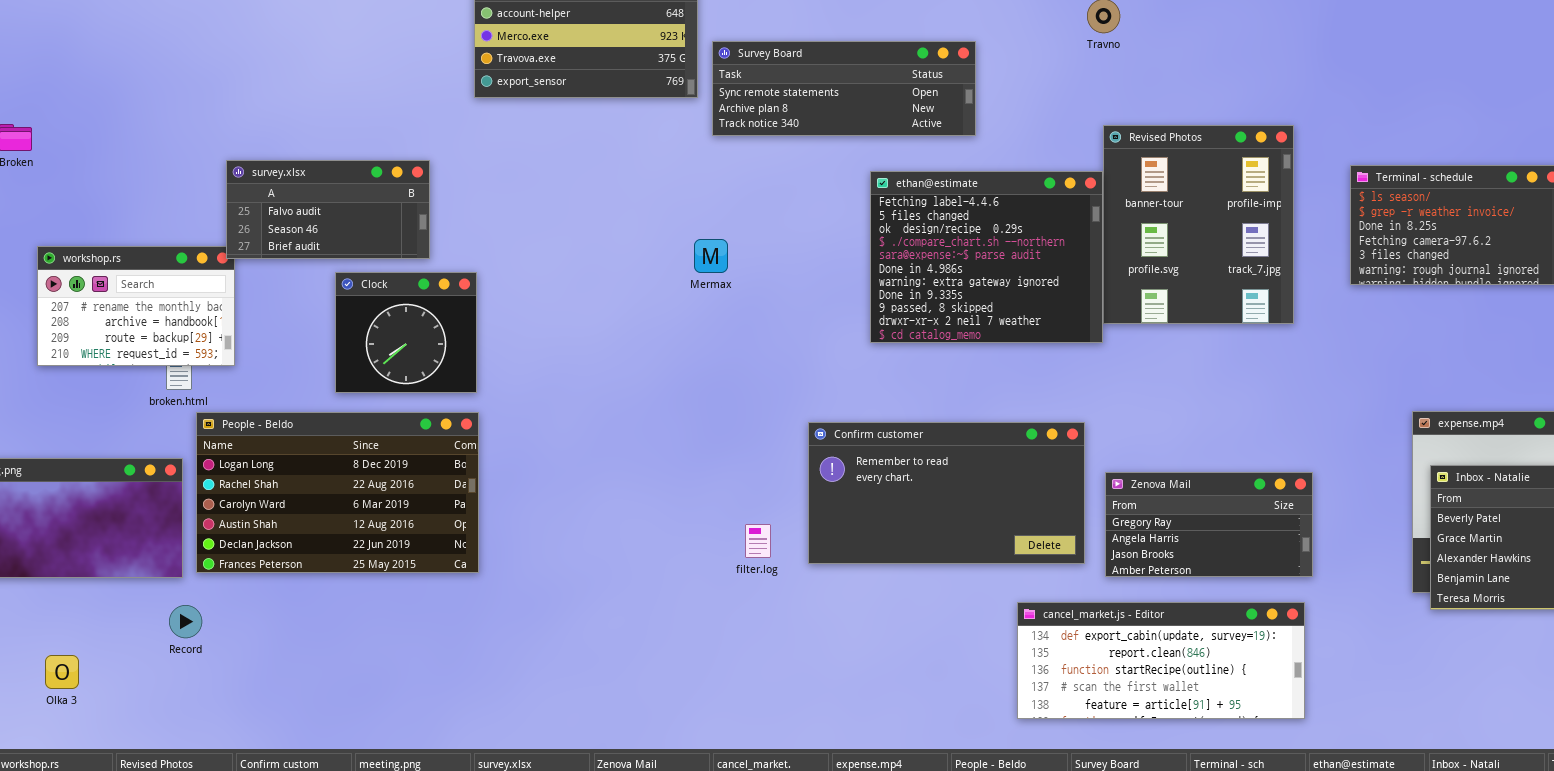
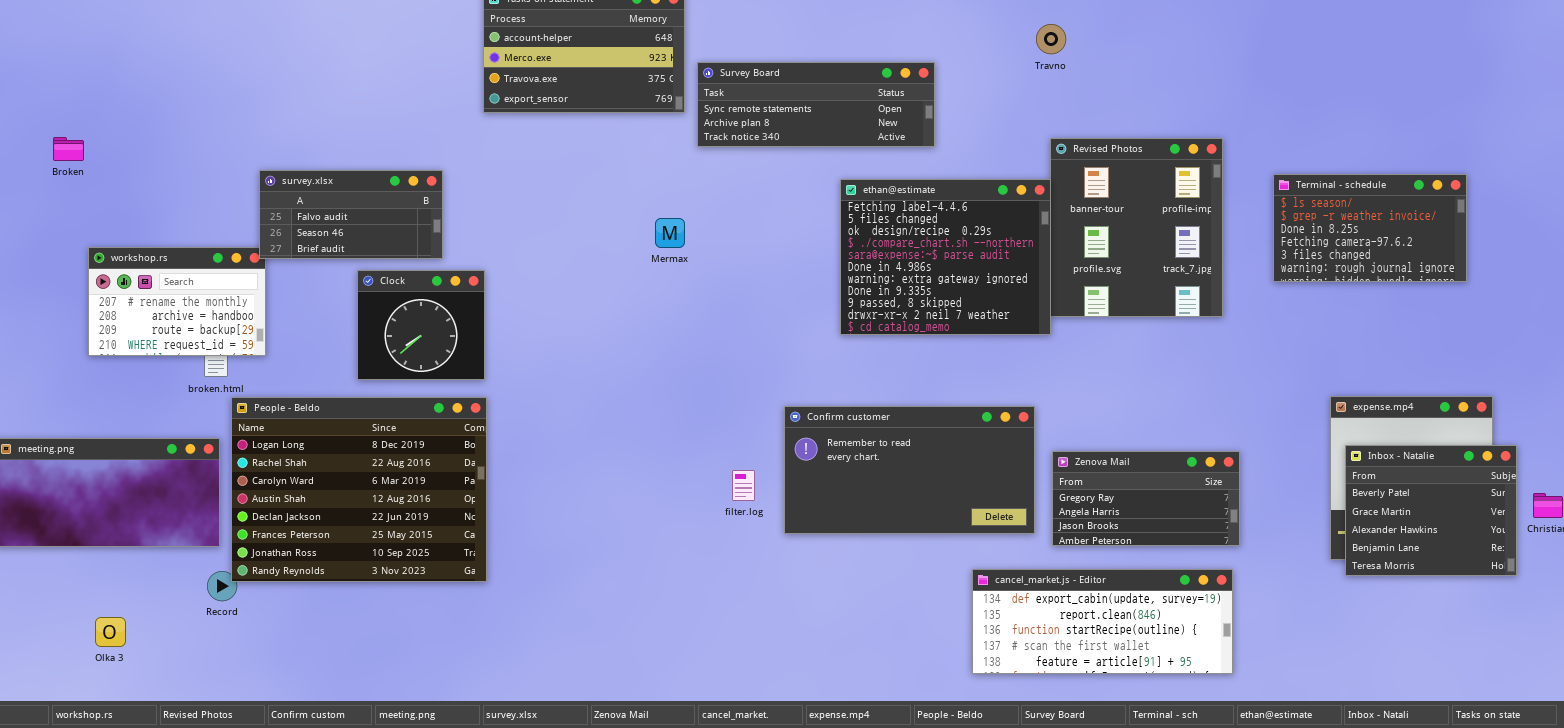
Mermax: [694,239,728,273] -> [655,218,685,248], moved
People - Beldo: [196,412,479,573] -> [231,397,487,582], resized
filter.log: [745,524,771,558] -> [732,470,755,501], moved

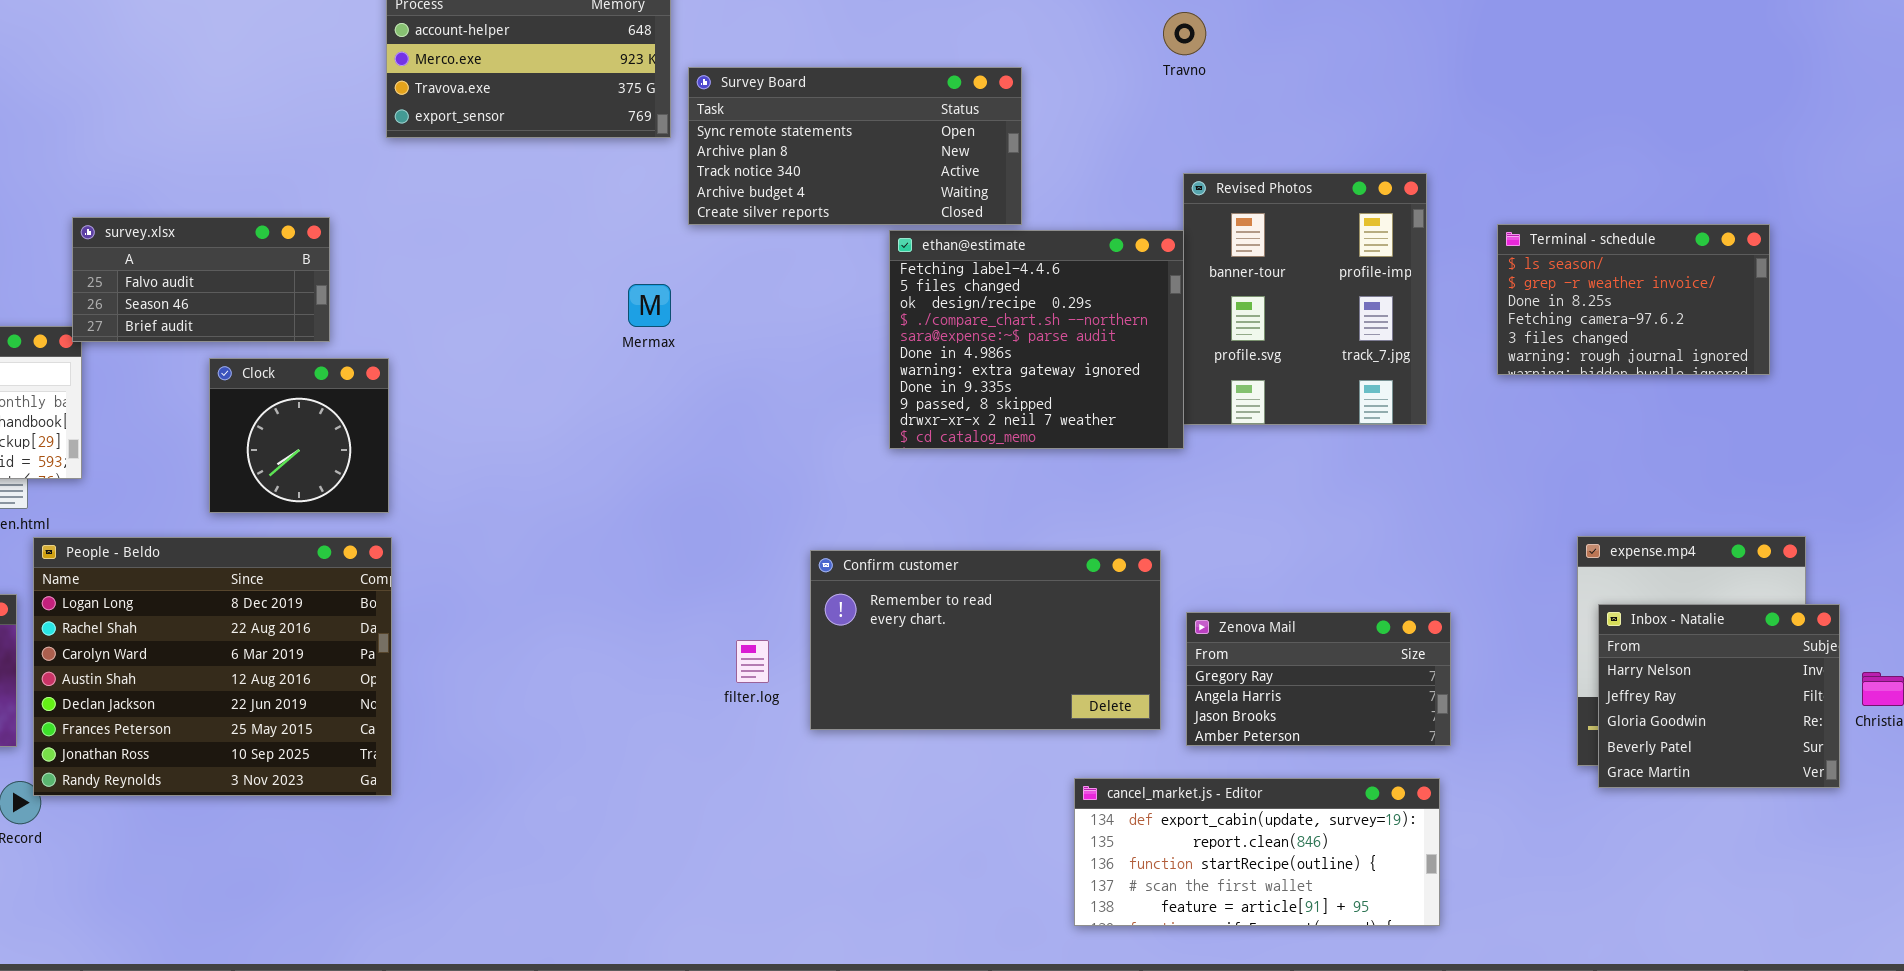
Survey Board: [697,62,935,147] -> [688,67,1022,225], resized
Inbox - Natalie: [1345,445,1517,576] -> [1598,604,1840,788], scrolled up 3 rows

